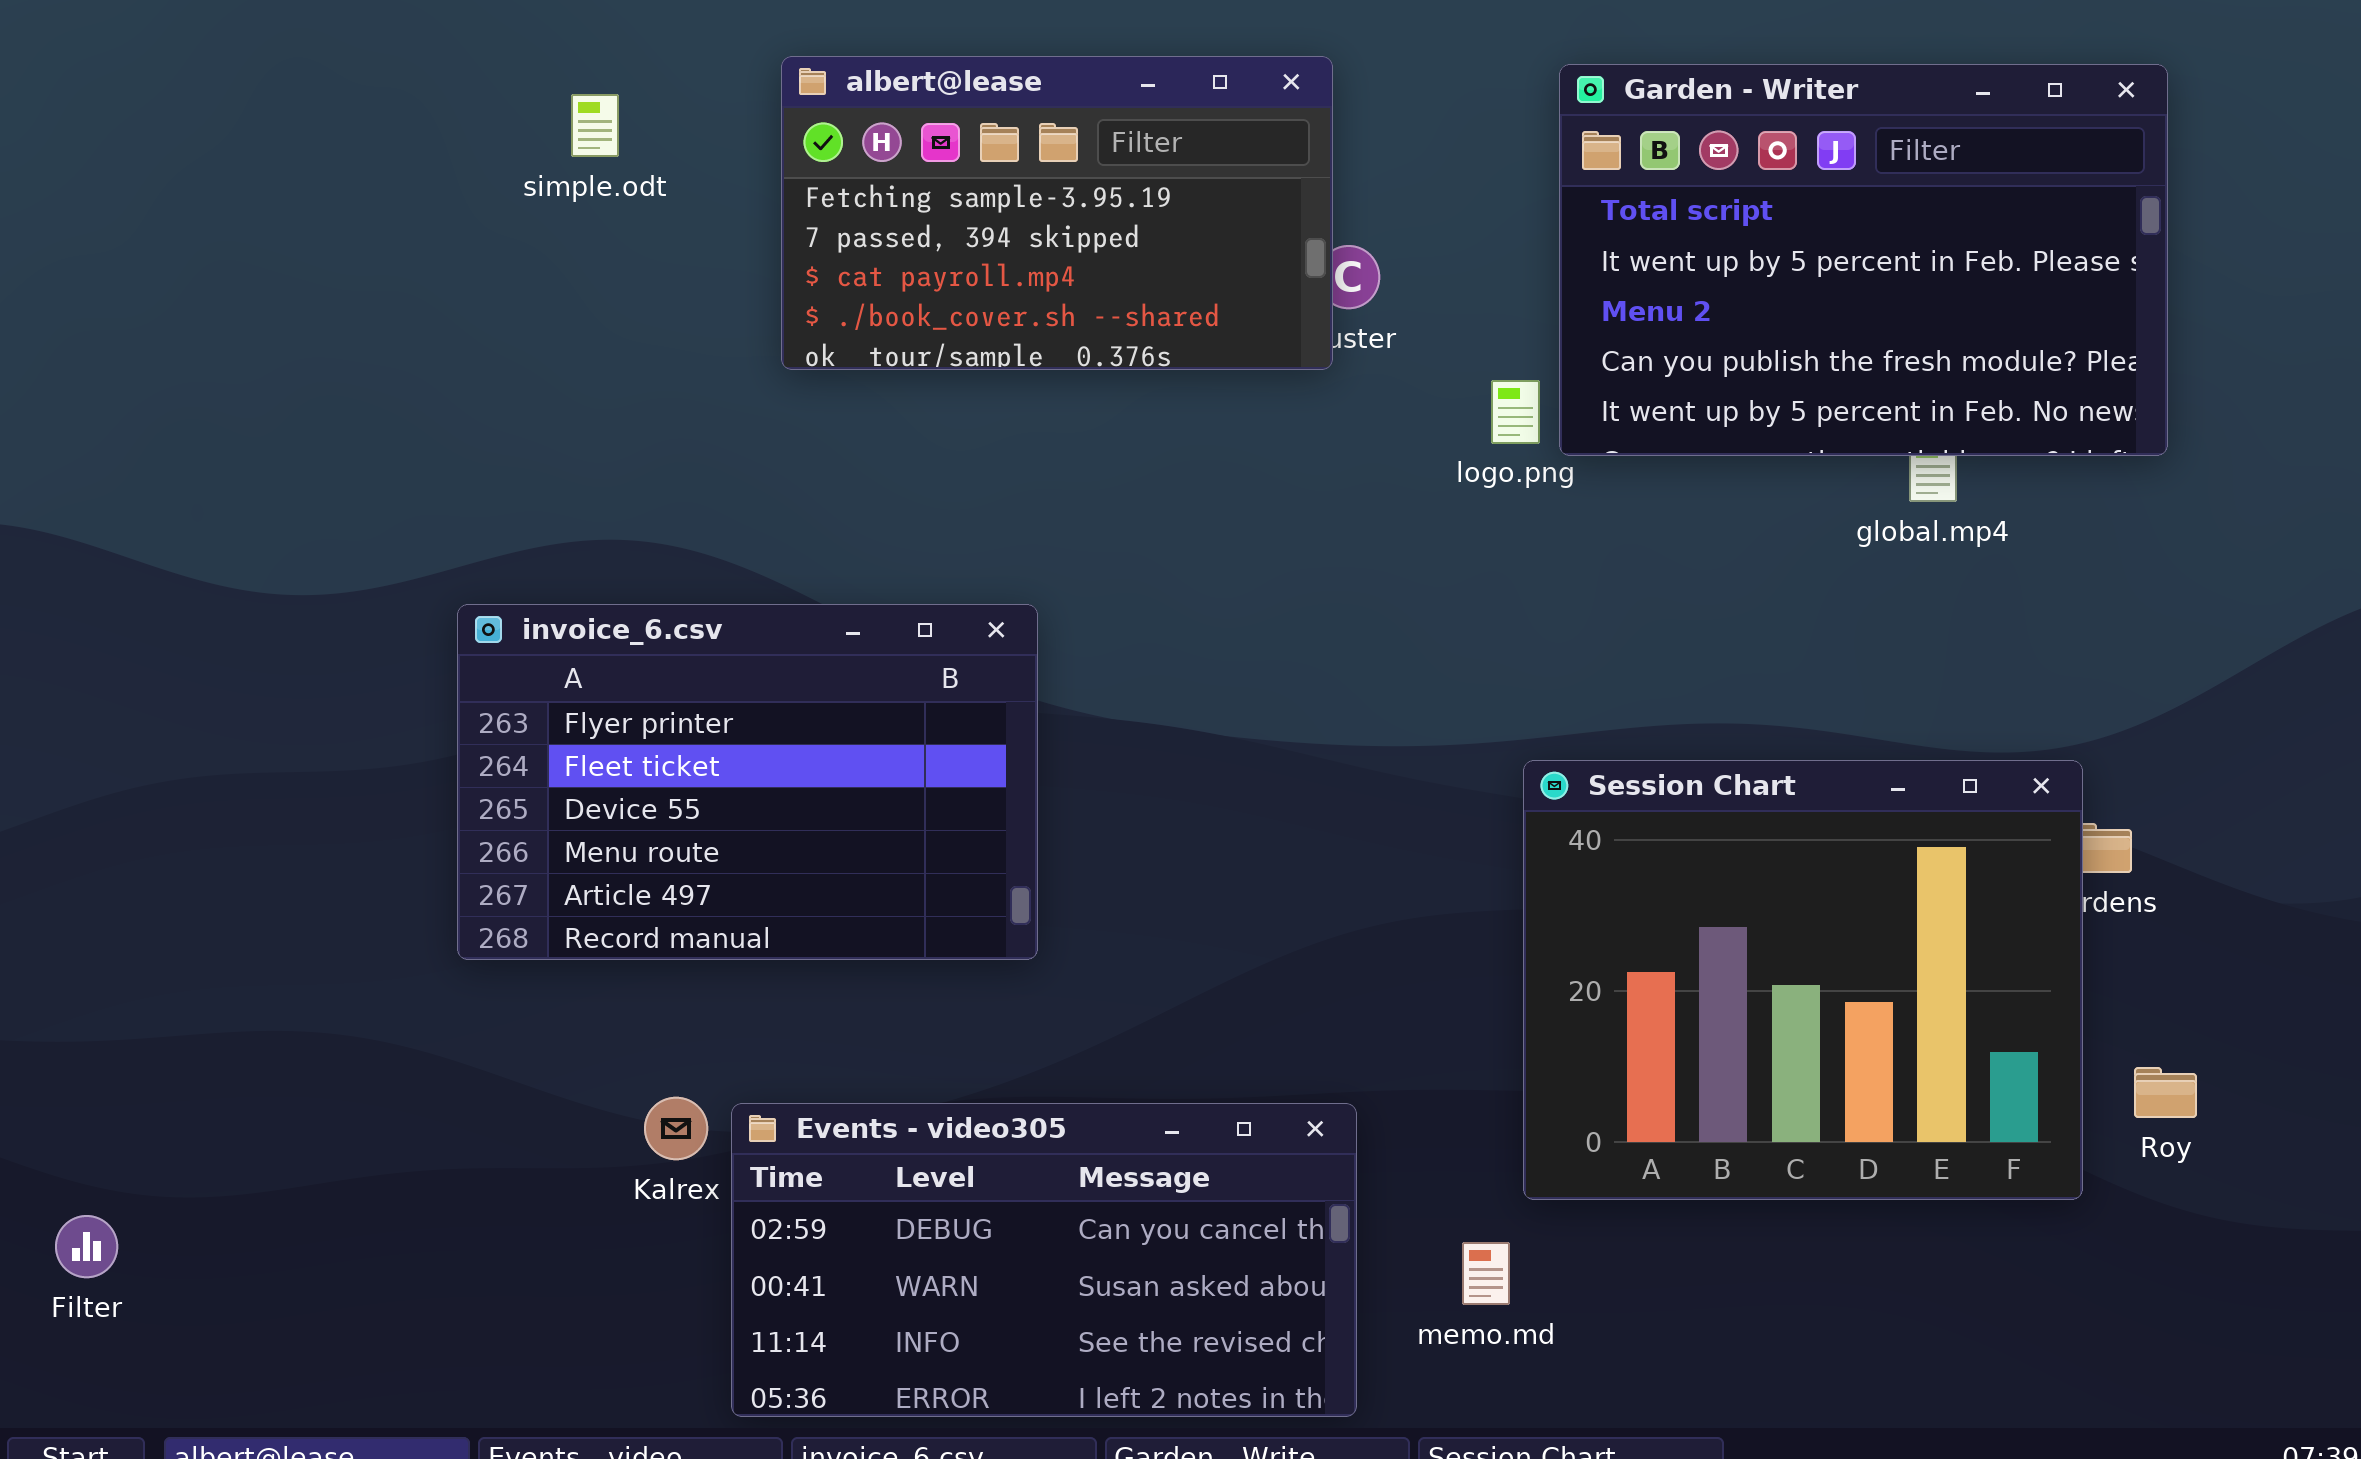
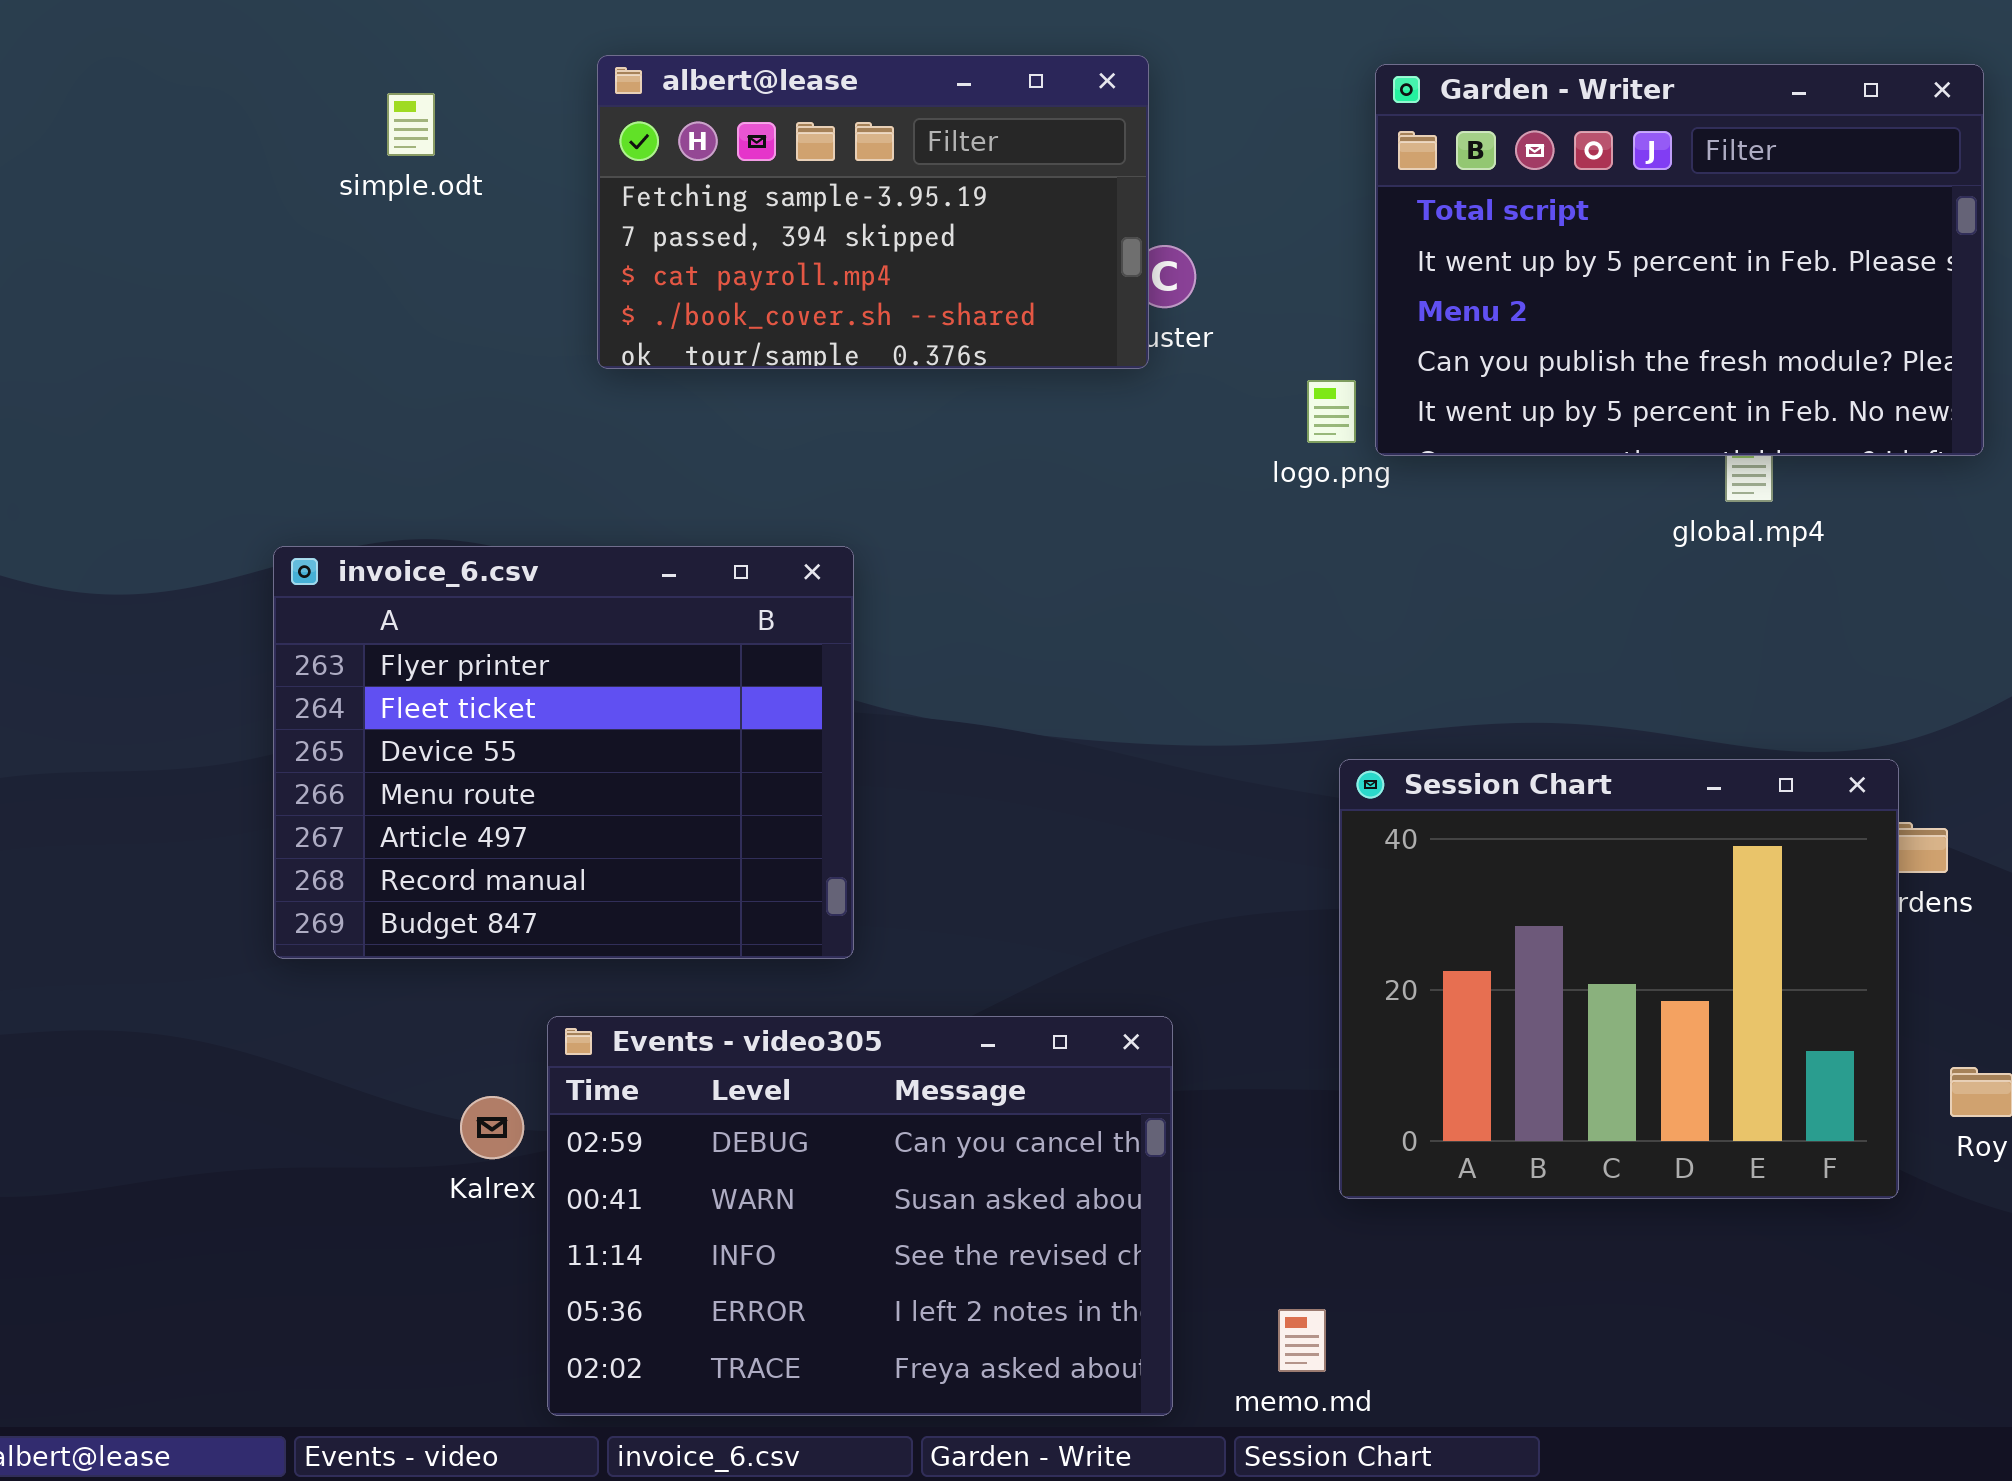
invoice_6.csv: [457,604,1038,960] -> [273,546,854,959], resized
Events - video305: [731,1103,1357,1417] -> [547,1016,1173,1416], resized
memo.md: [1462,1242,1510,1305] -> [1278,1309,1326,1372], moved

